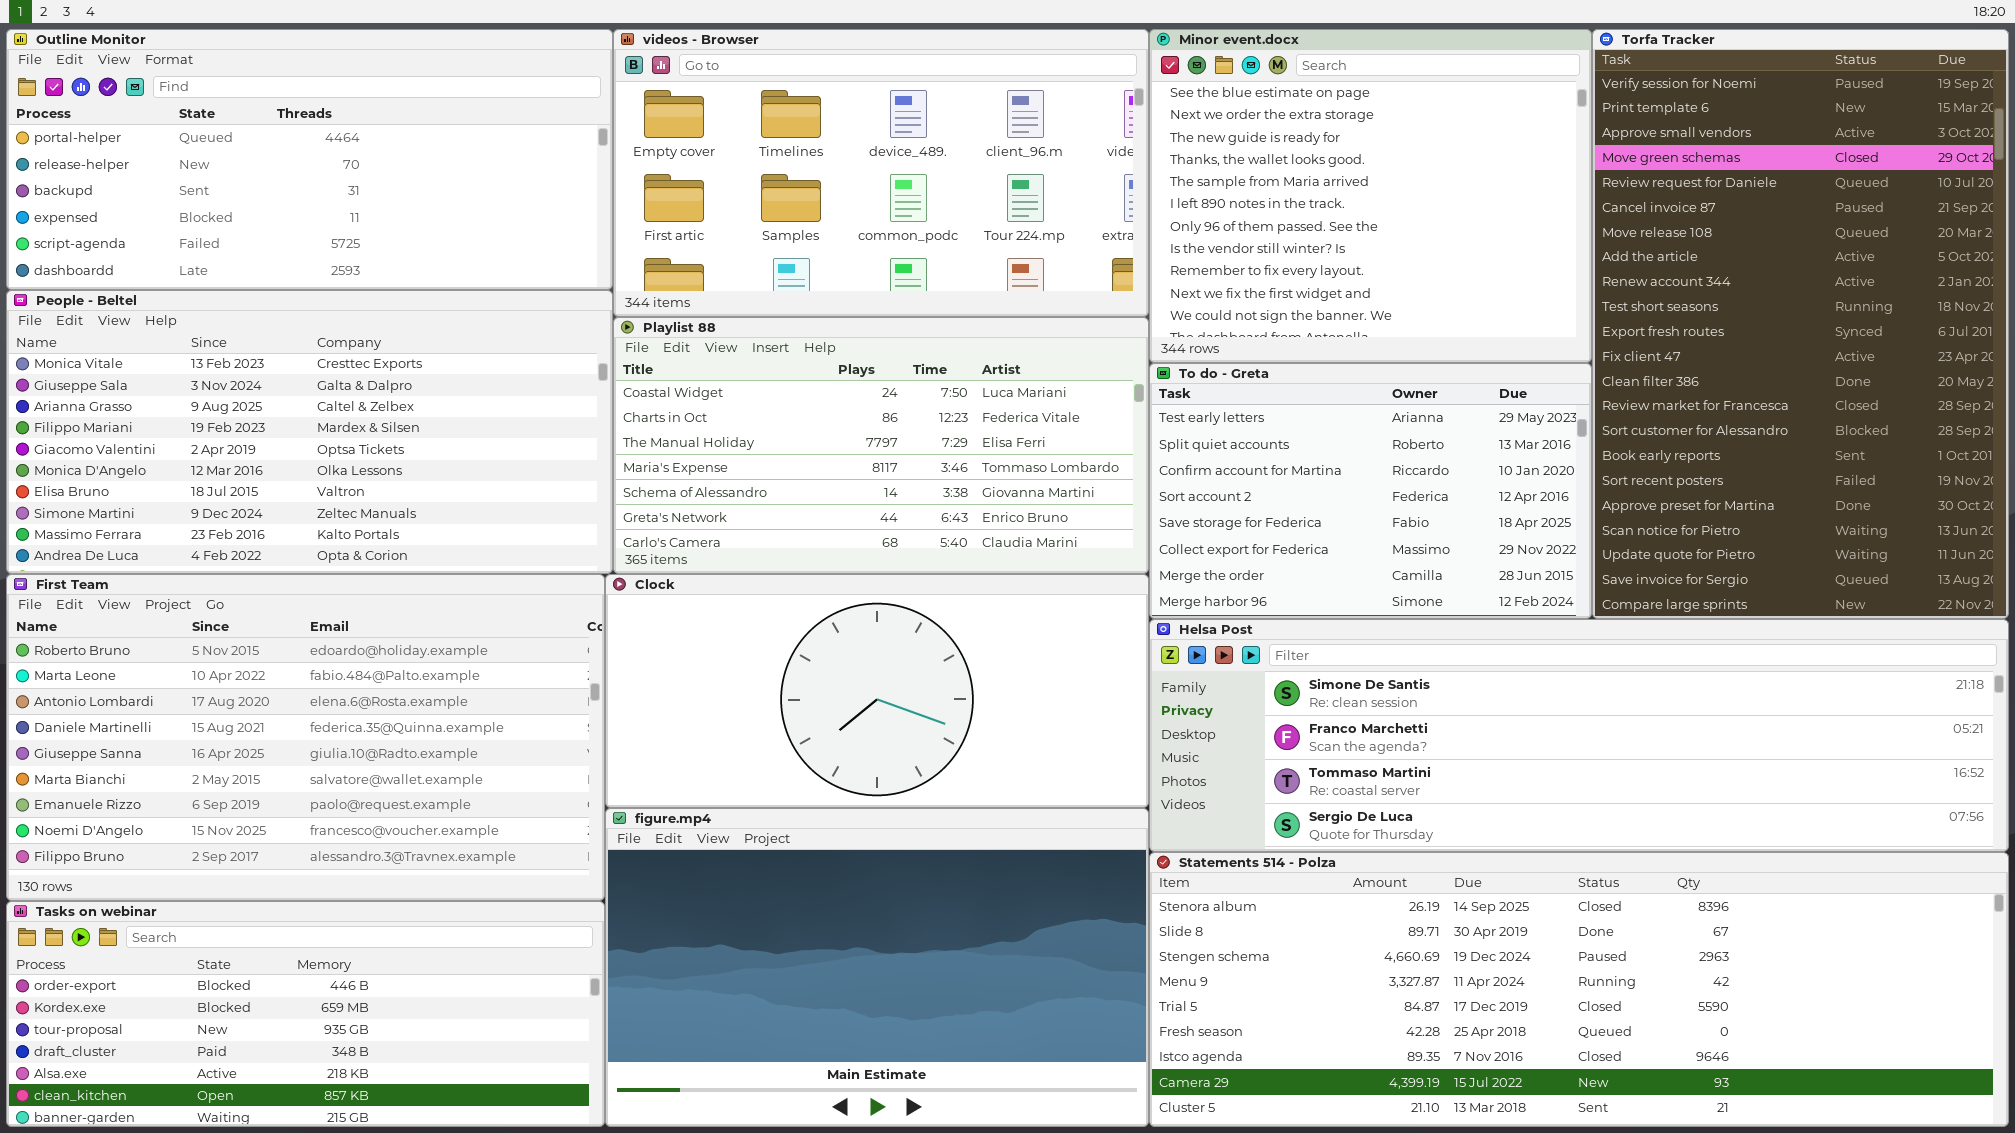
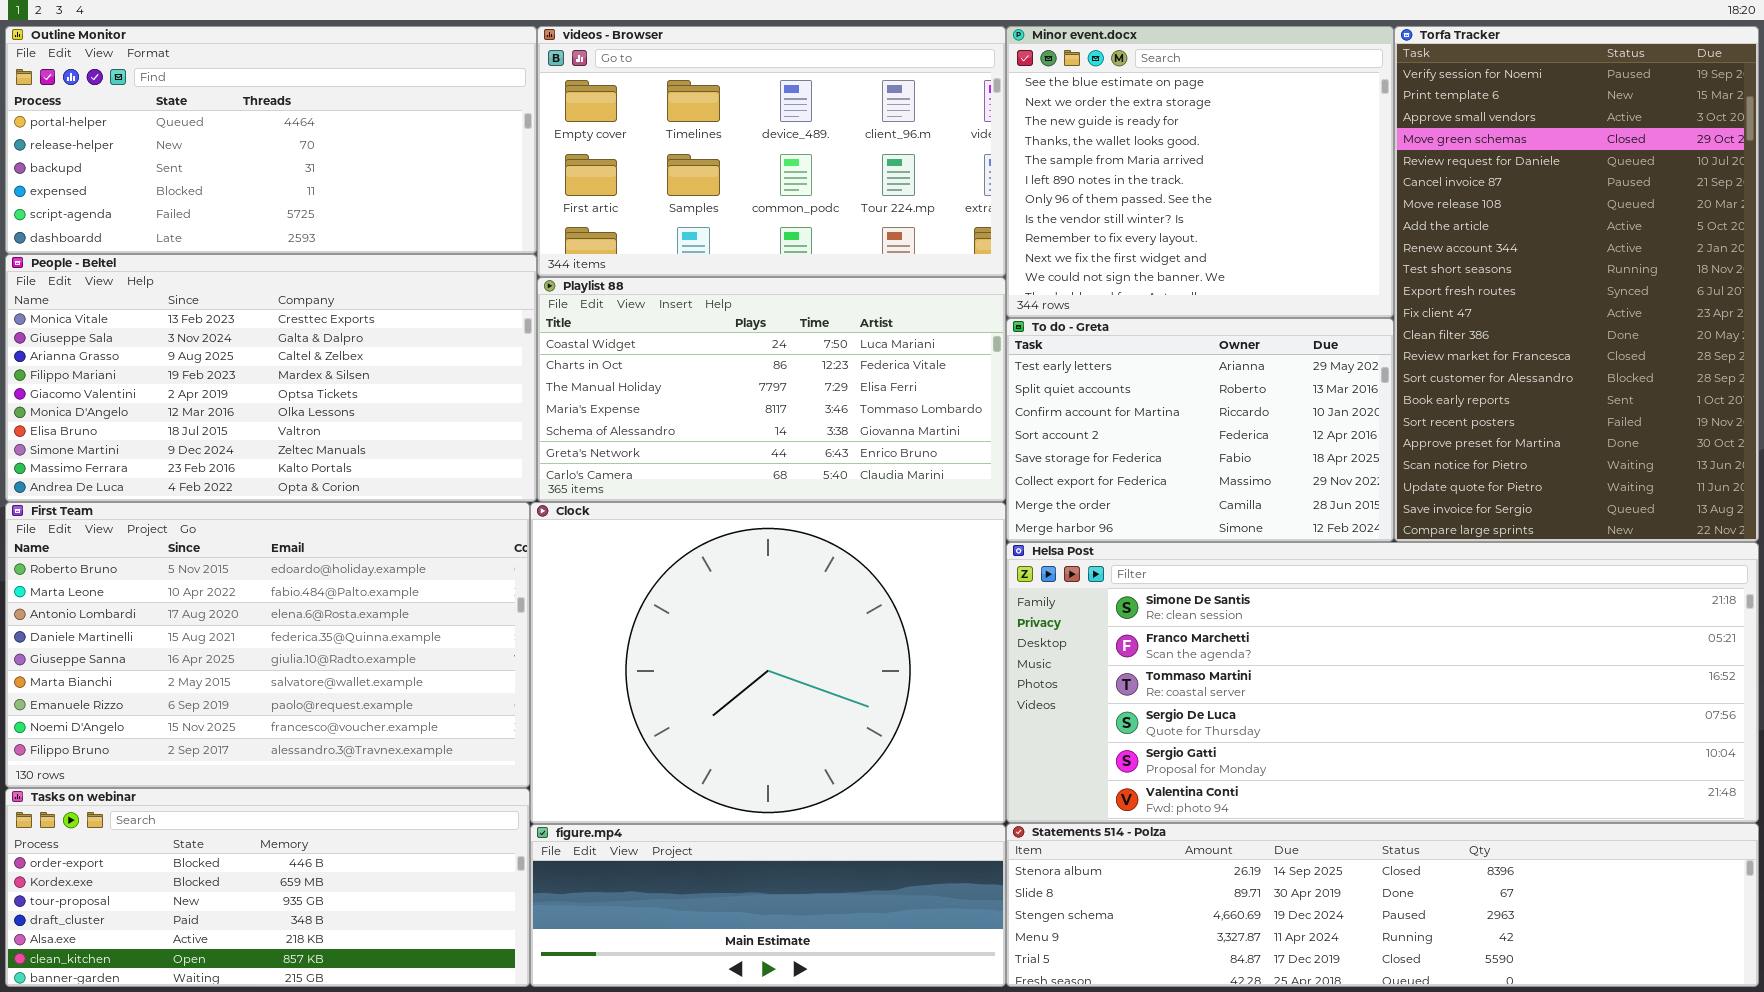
Clock: [605,574,1149,808] -> [530,502,1006,824], resized
Helsa Post: [1149,619,2009,852] -> [1006,542,1759,823], resized
figure.mp4: [605,808,1149,1127] -> [530,824,1006,987], resized
Statements 514 - Polza: [1149,852,2009,1127] -> [1006,823,1759,987], resized

